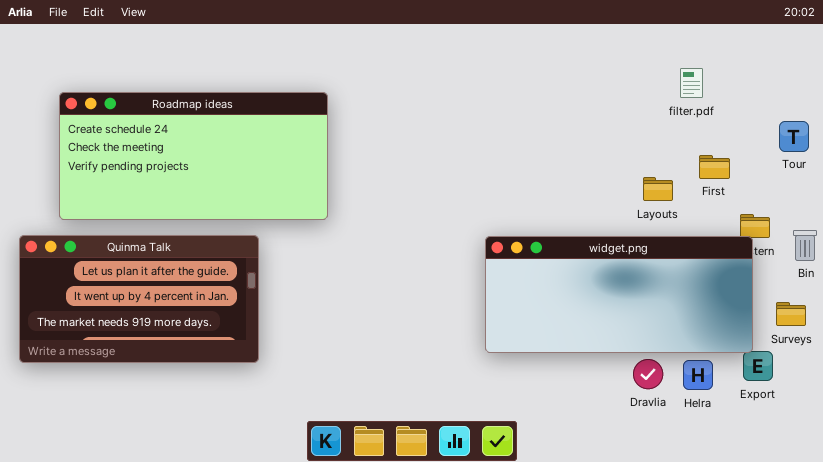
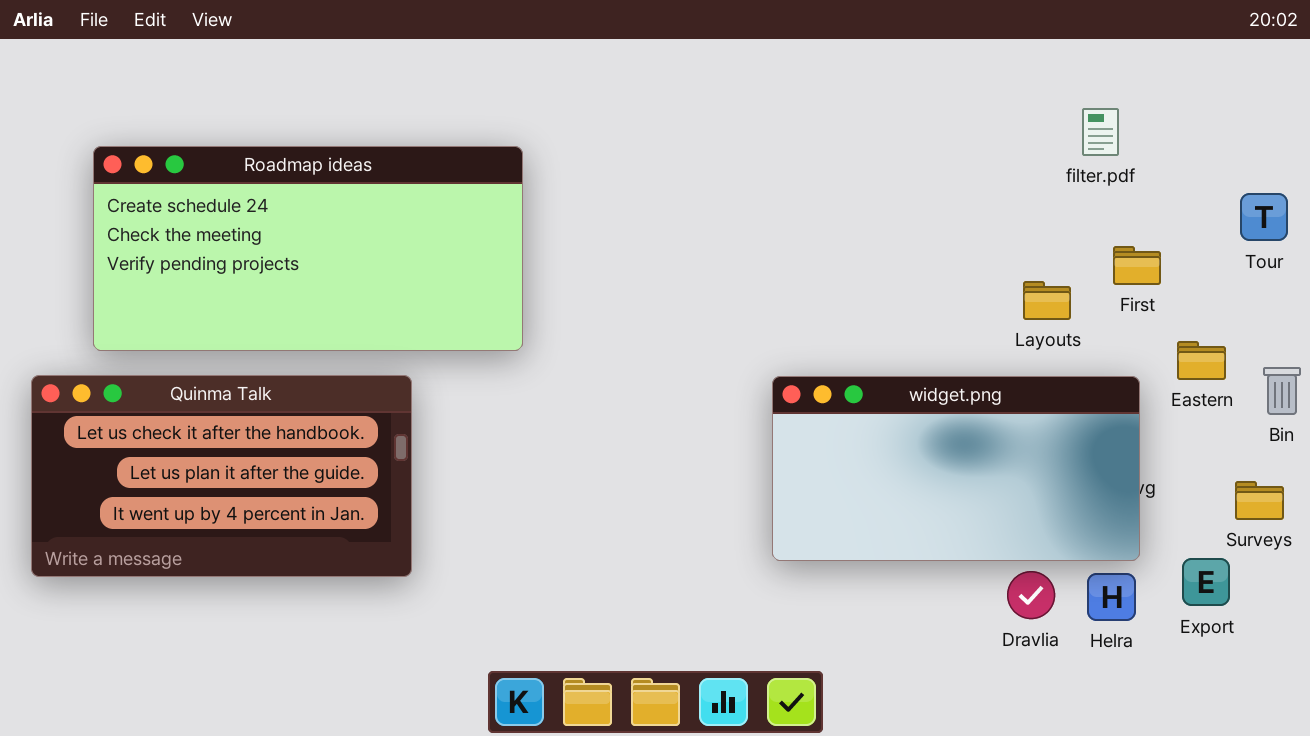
Quinma Talk: [19,235,259,363] -> [31,375,412,577], scrolled up 1 row
widget.png: [485,236,753,353] -> [772,376,1140,561], resized

